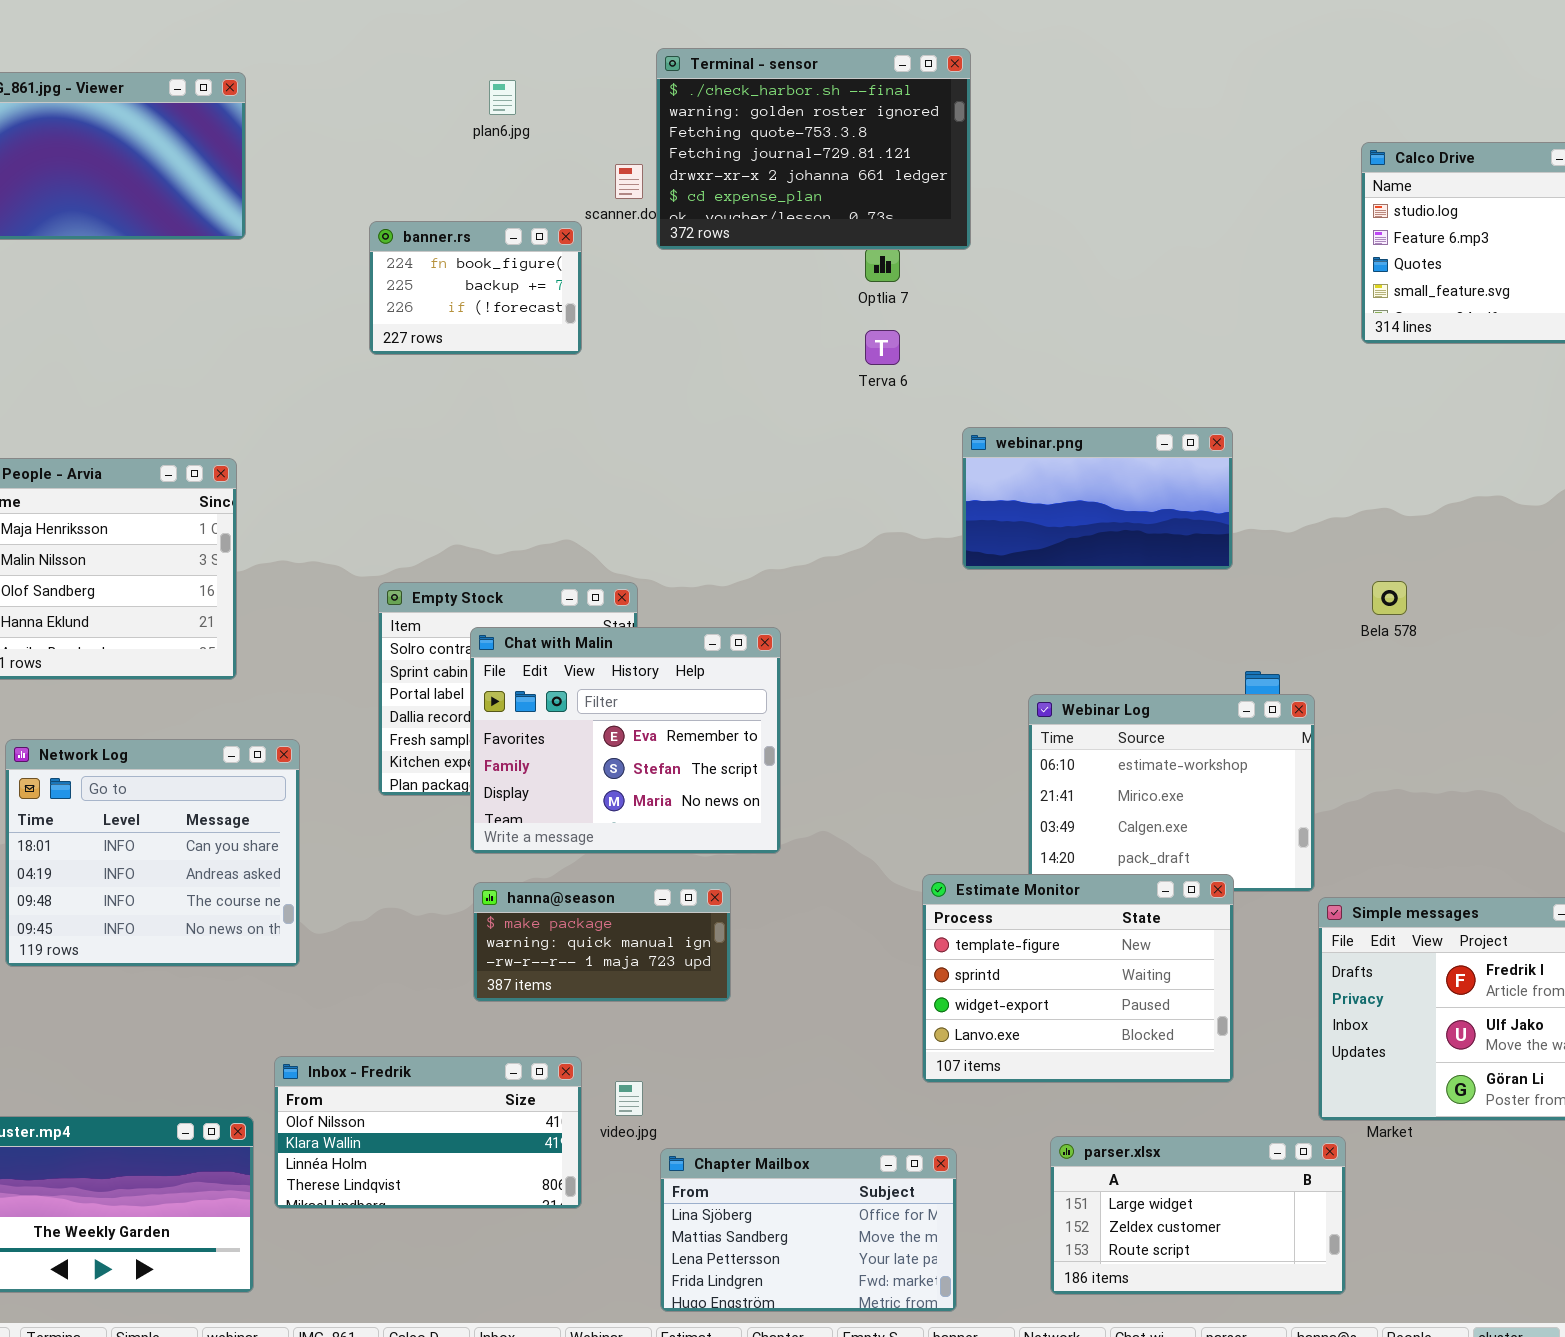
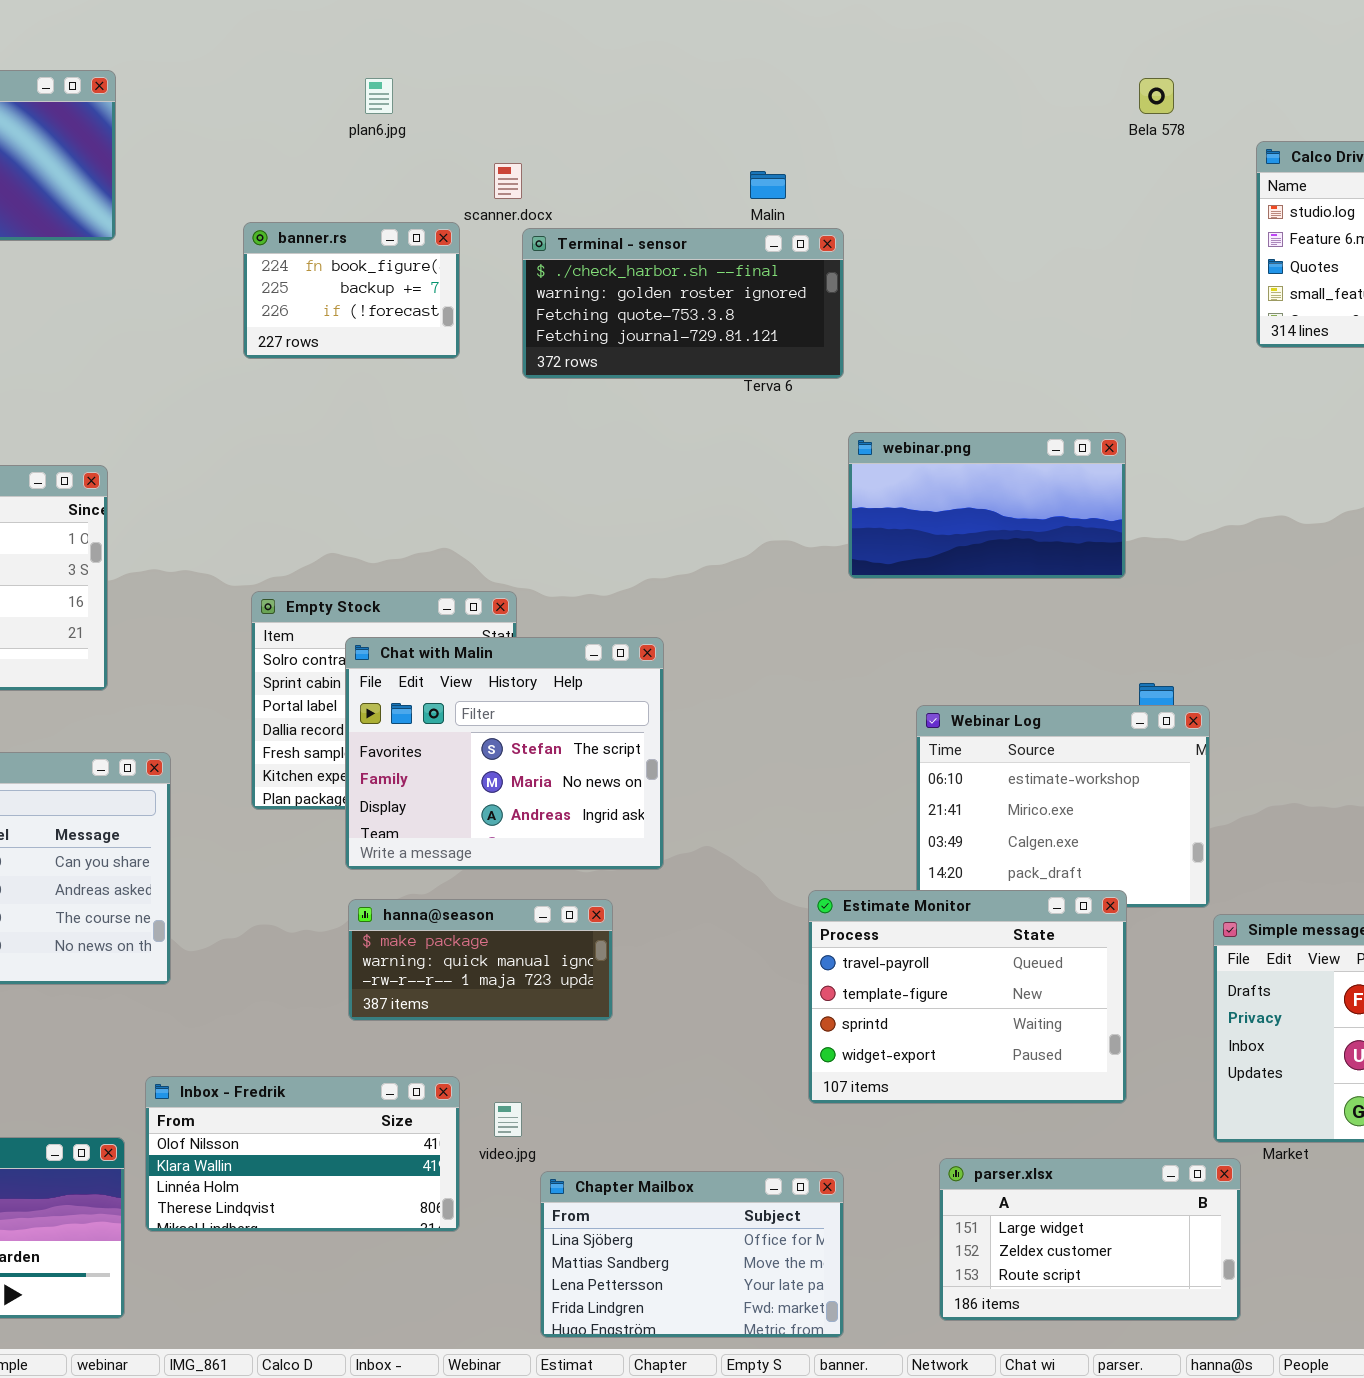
Terminal - sensor: [656,48,971,250] -> [522,228,844,379], moved, resized
Bela 578: [1372,581,1407,615] -> [1139,78,1174,114], moved
Chat with Malin: [470,627,781,854] -> [345,637,664,870], scrolled down 1 row
Estimate Monitor: [922,874,1234,1083] -> [808,890,1127,1104], scrolled up 1 row

